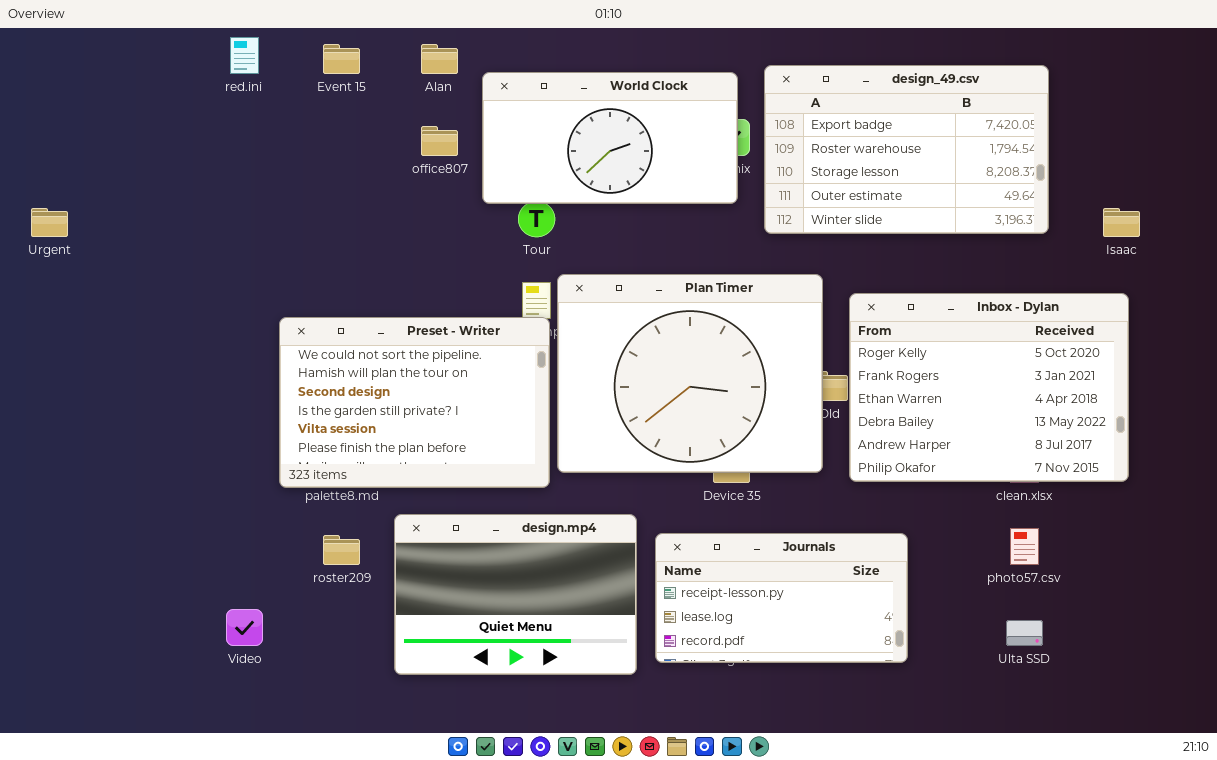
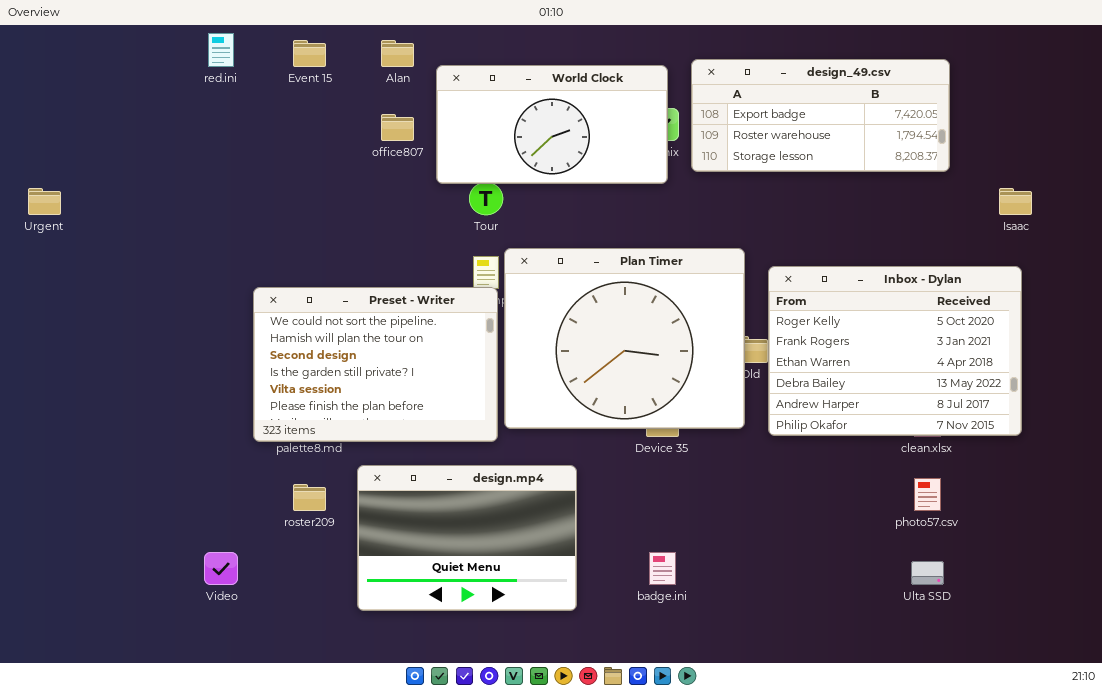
design_49.csv: [764,65,1049,234] -> [691,59,950,172], resized
Journals: [655,533,908,663] -> none, closed

